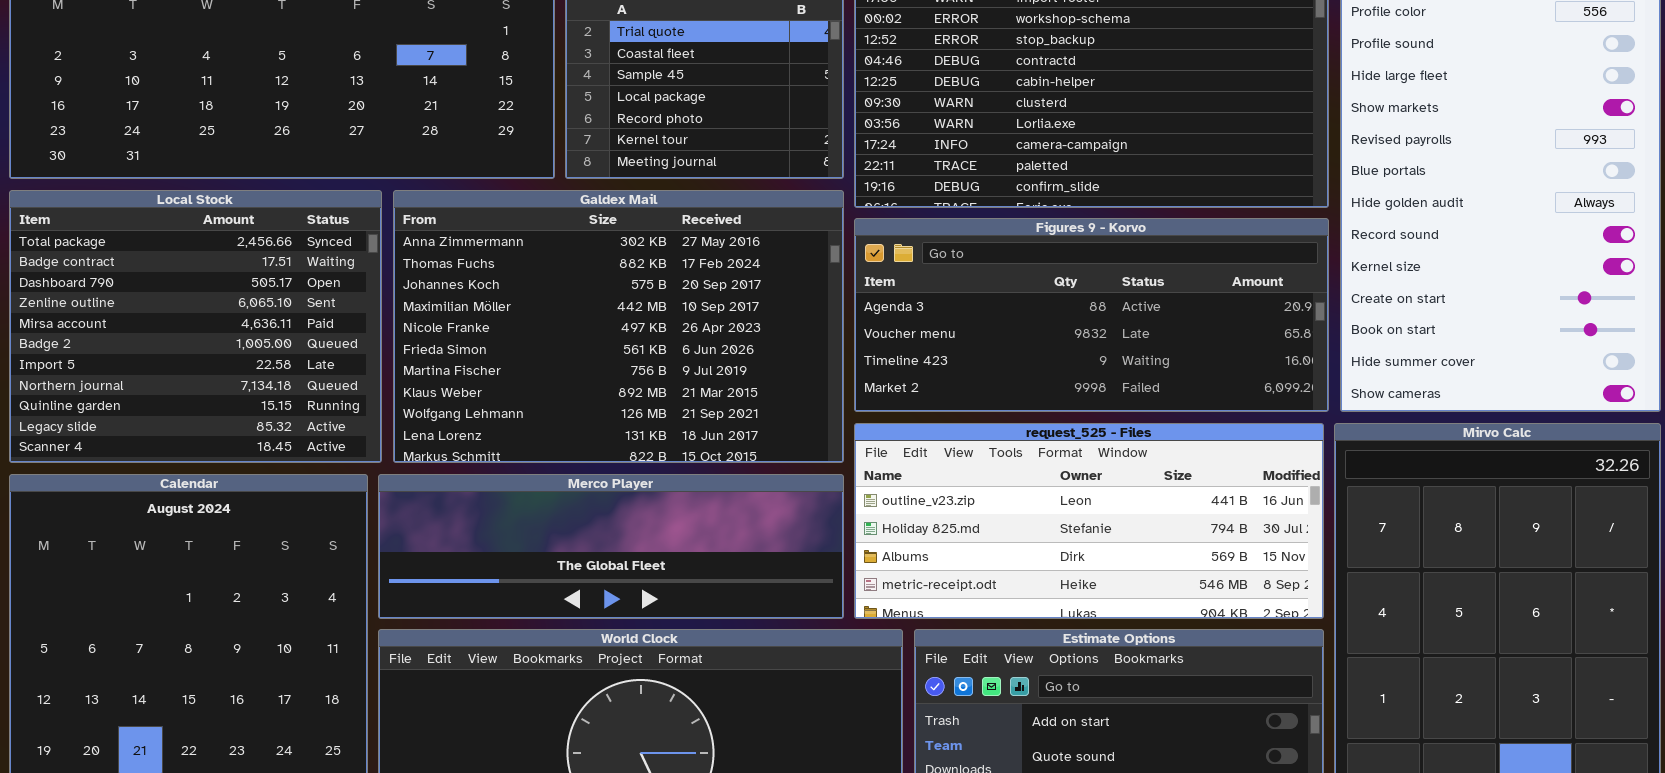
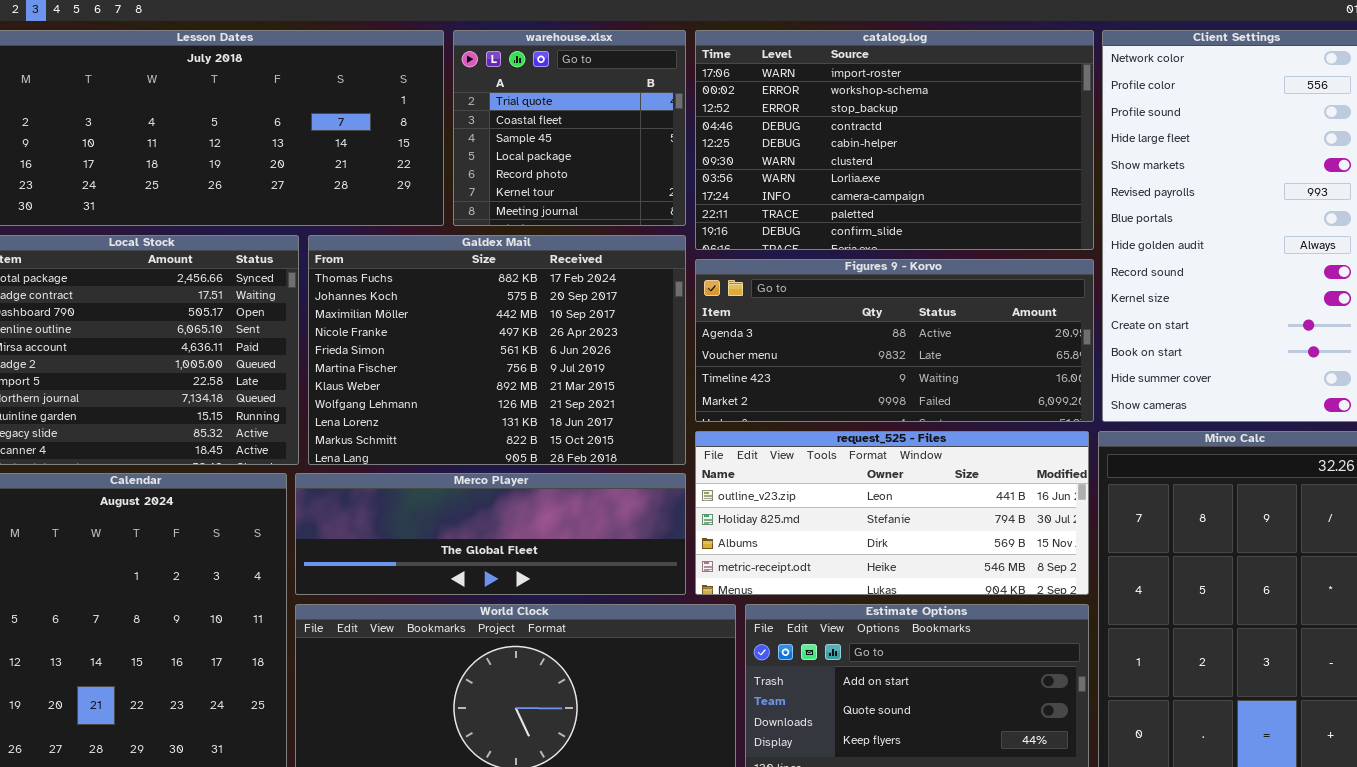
Galdex Mail: [393,190,844,463] -> [308,235,686,465], scrolled down 1 row

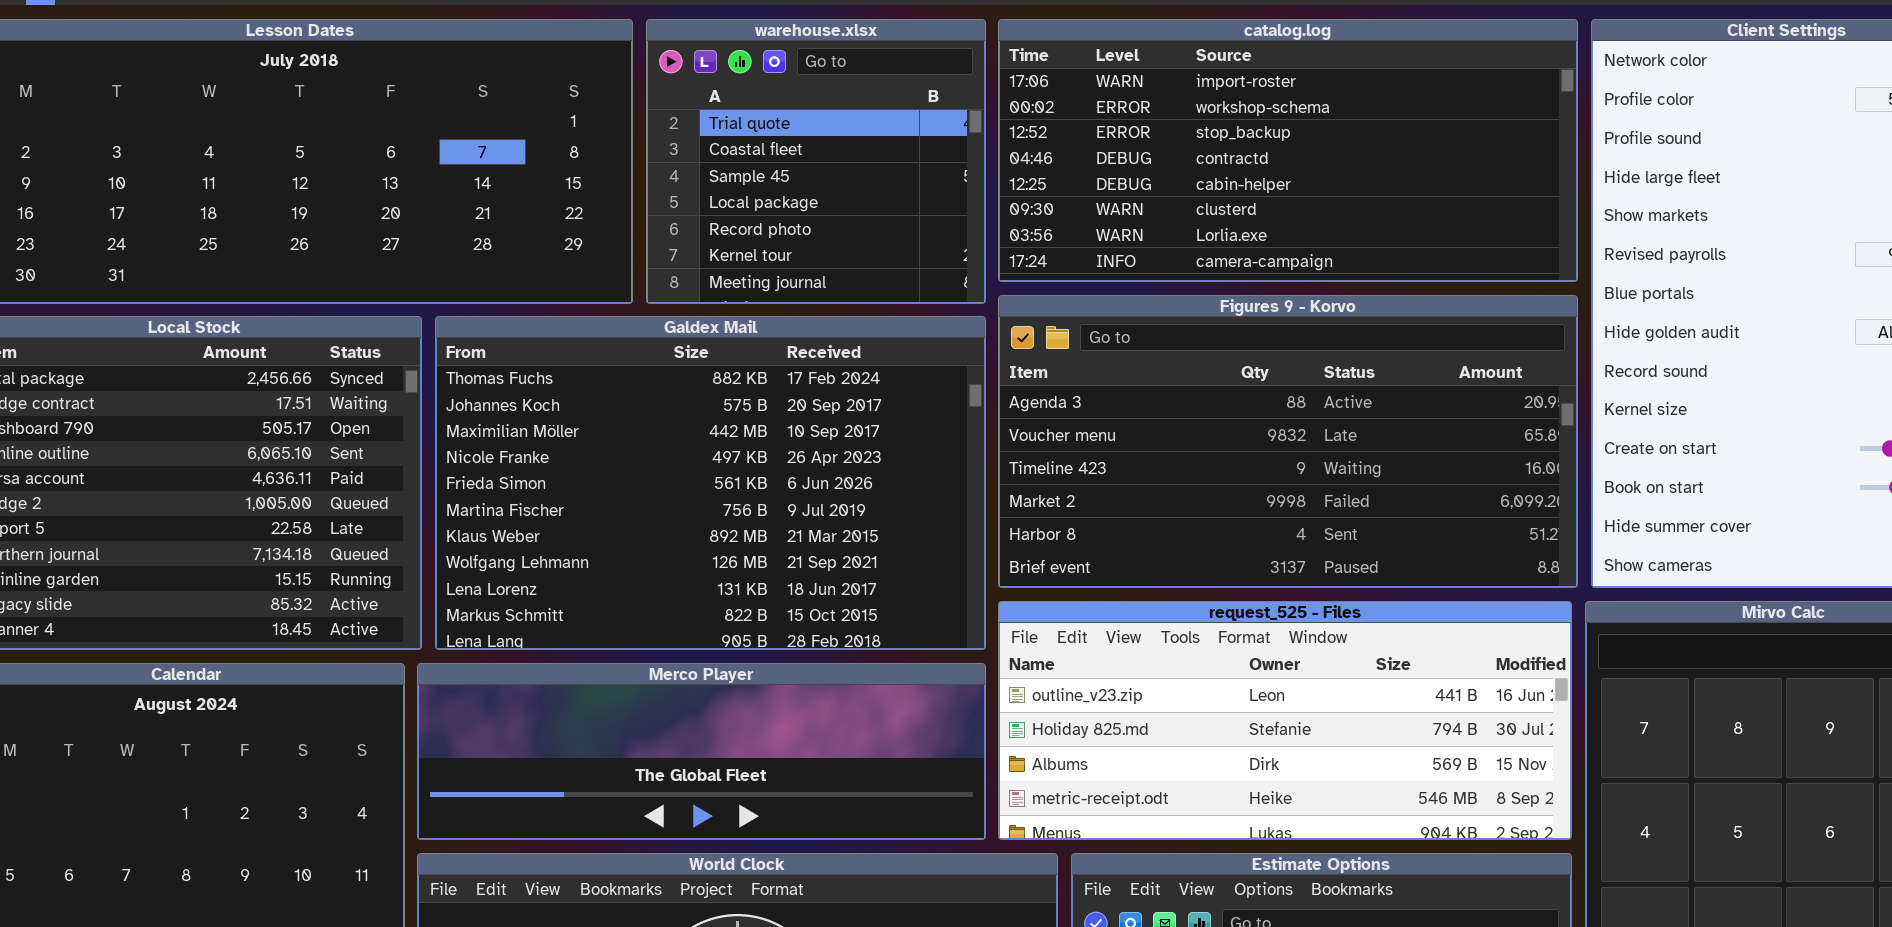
catalog.log: [695,30,1094,250] -> [998,19,1578,282], resized
Figures 9 - Korvo: [695,259,1094,422] -> [998,295,1578,588], resized

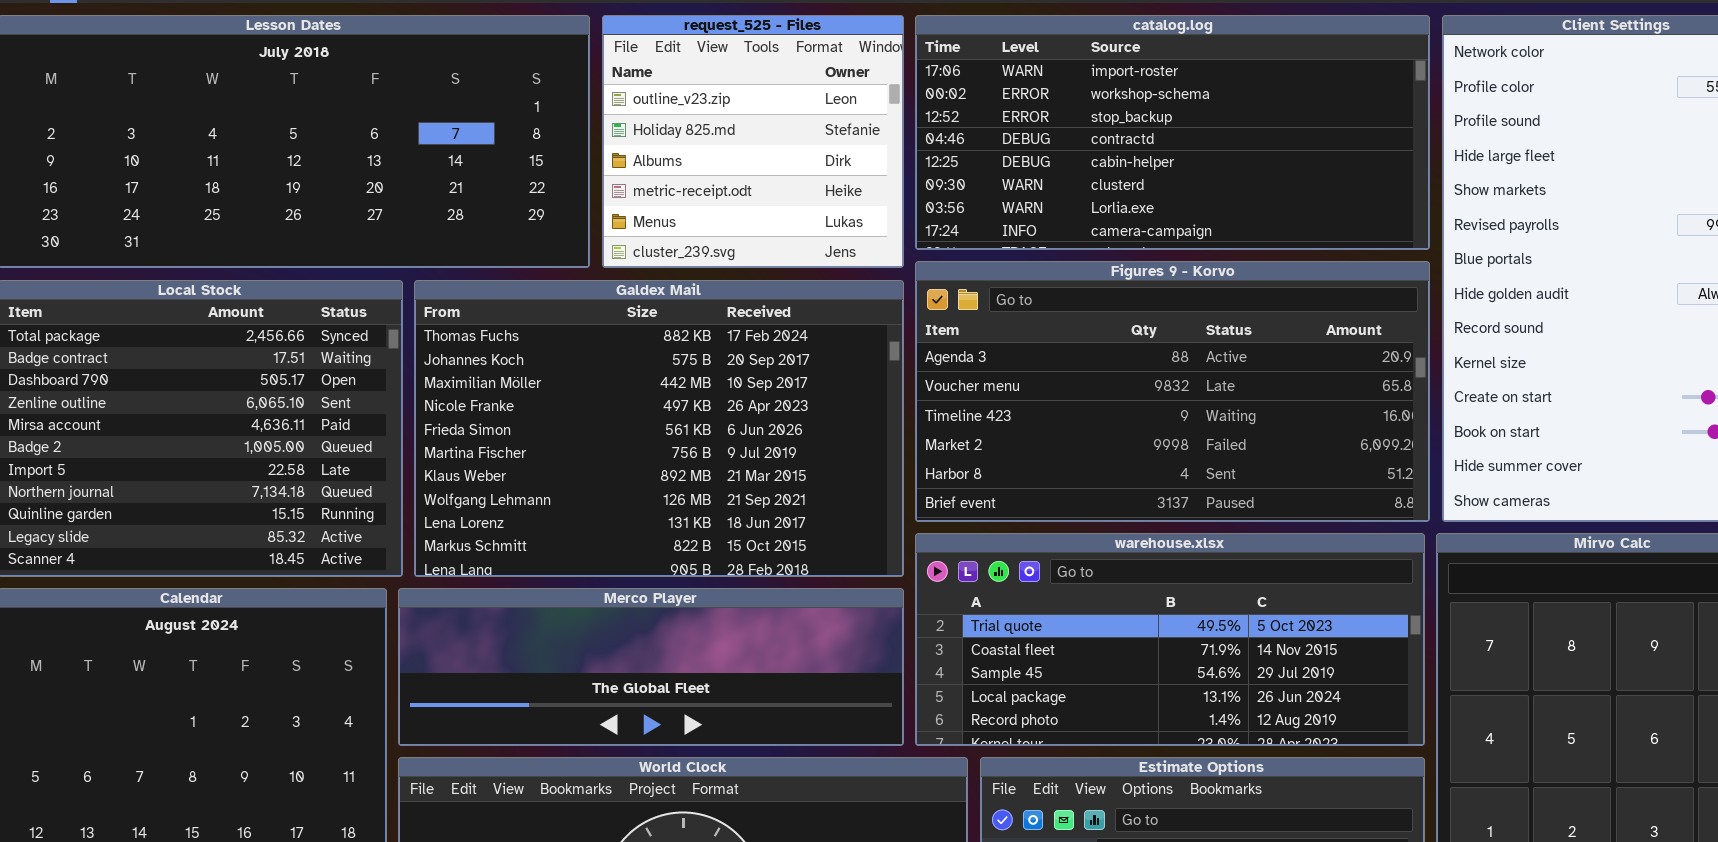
warehouse.xlsx: [646,19,986,304] -> [915,533,1425,746], moved, resized
request_525 - Files: [998,601,1572,840] -> [602,15,904,268], moved, resized

